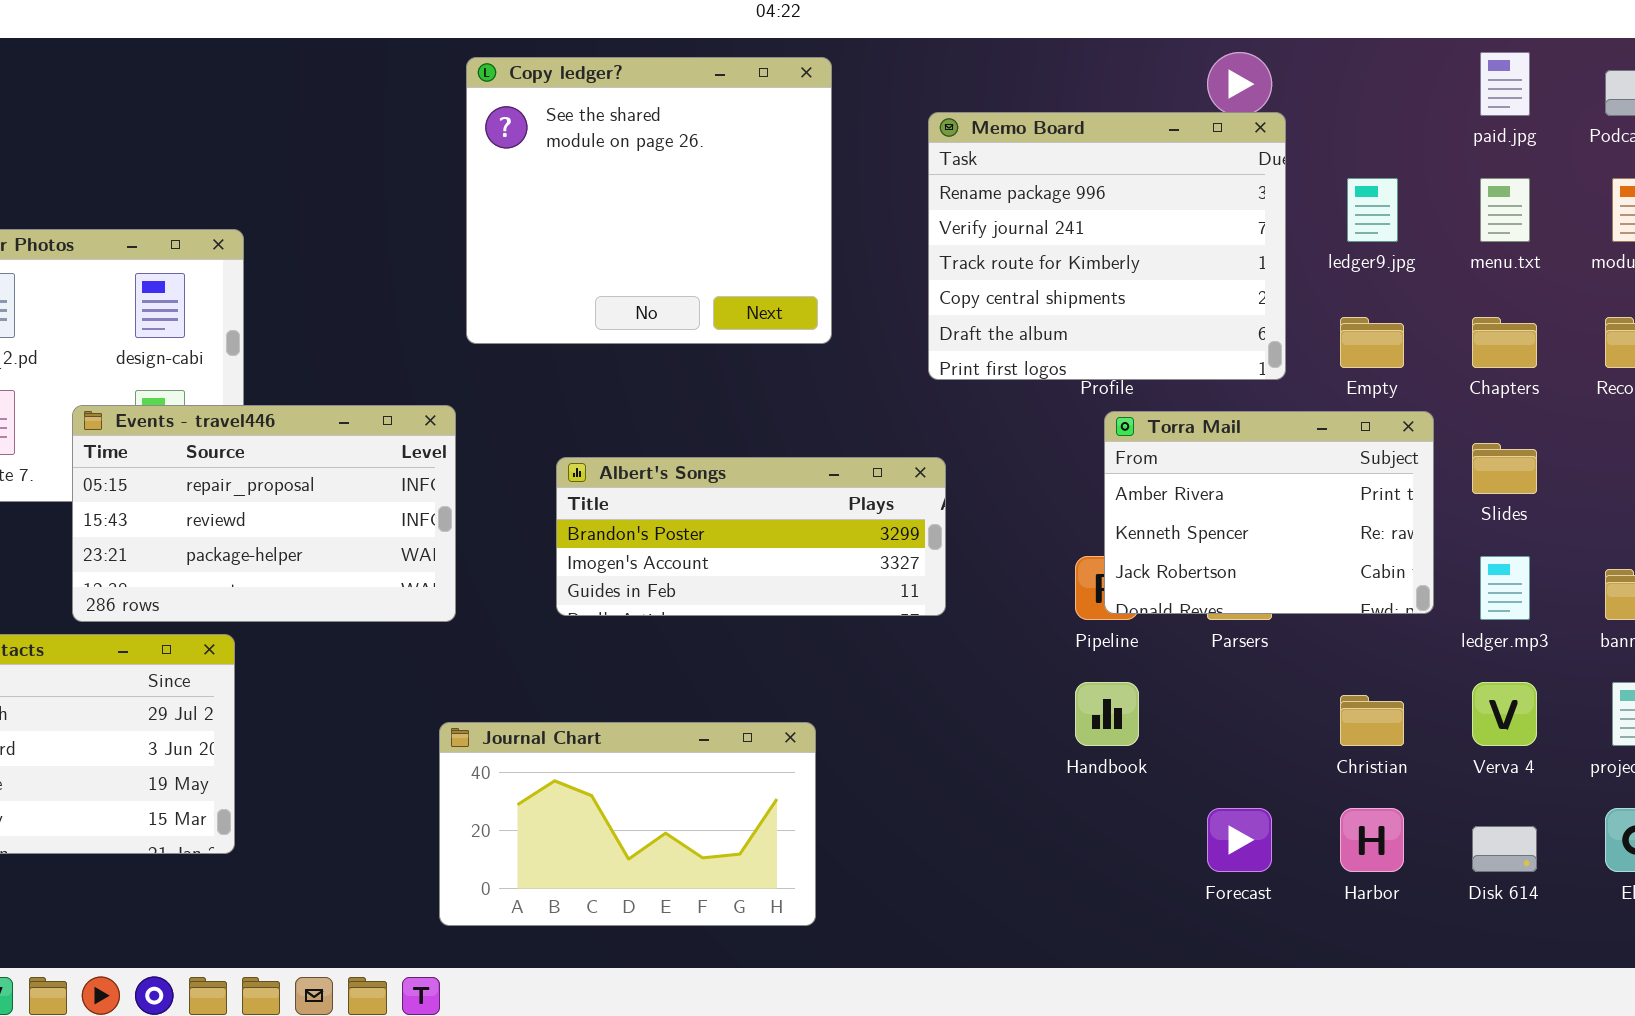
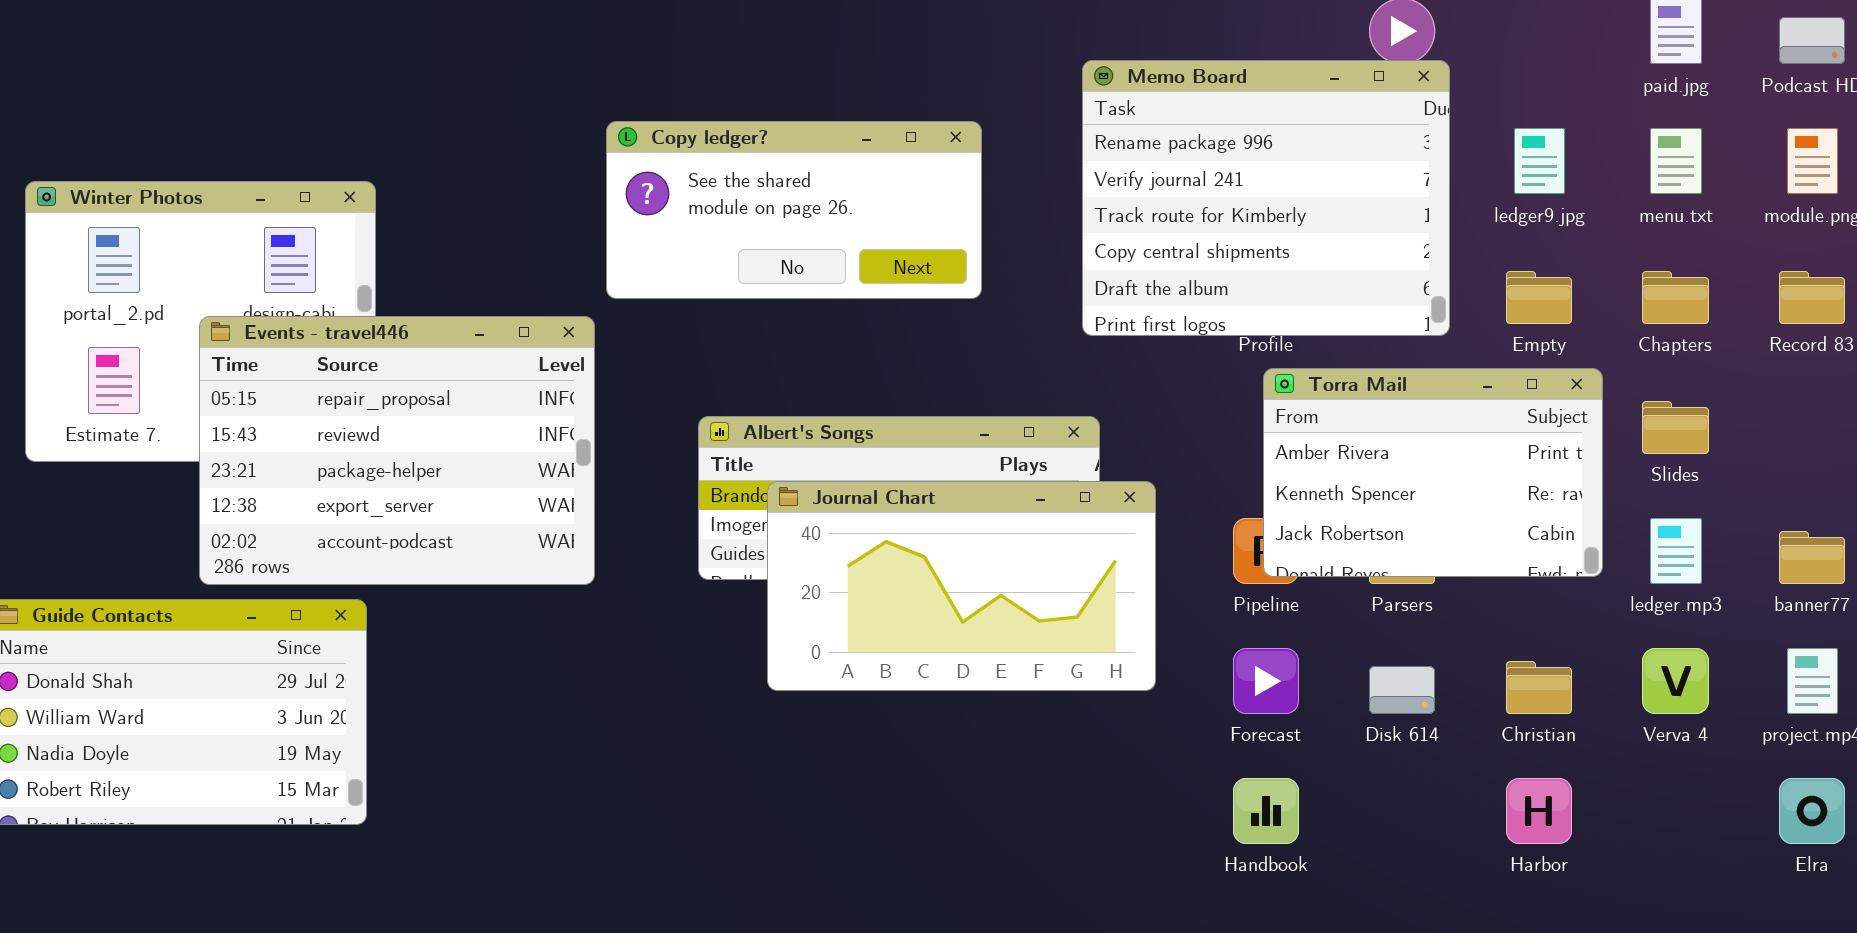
Copy ledger?: [466,57,832,344] -> [606,121,982,299], resized
Events - travel446: [72,405,456,622] -> [199,316,595,585], resized
Handbook: [1075,682,1139,746] -> [1233,778,1299,844], moved
Journal Chart: [439,722,816,926] -> [767,481,1156,691], moved
Forecast: [1207,808,1272,872] -> [1233,648,1299,714], moved
Disk 614: [1472,826,1537,872] -> [1369,666,1435,714], moved

